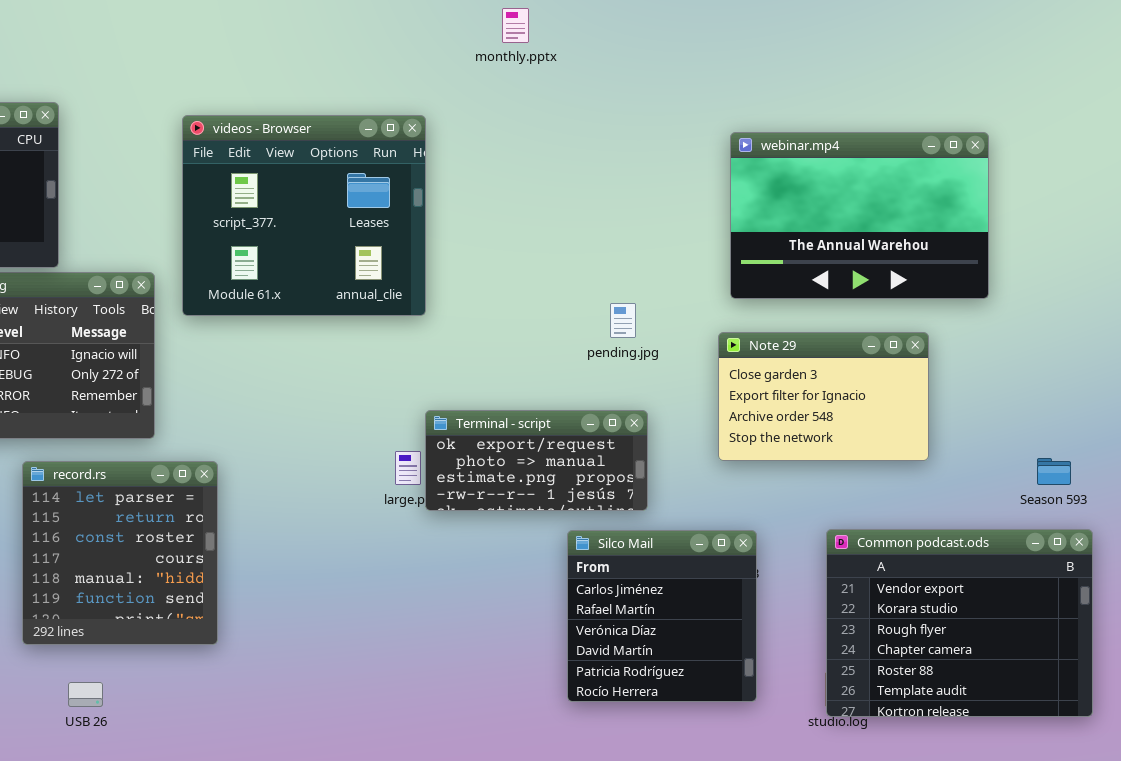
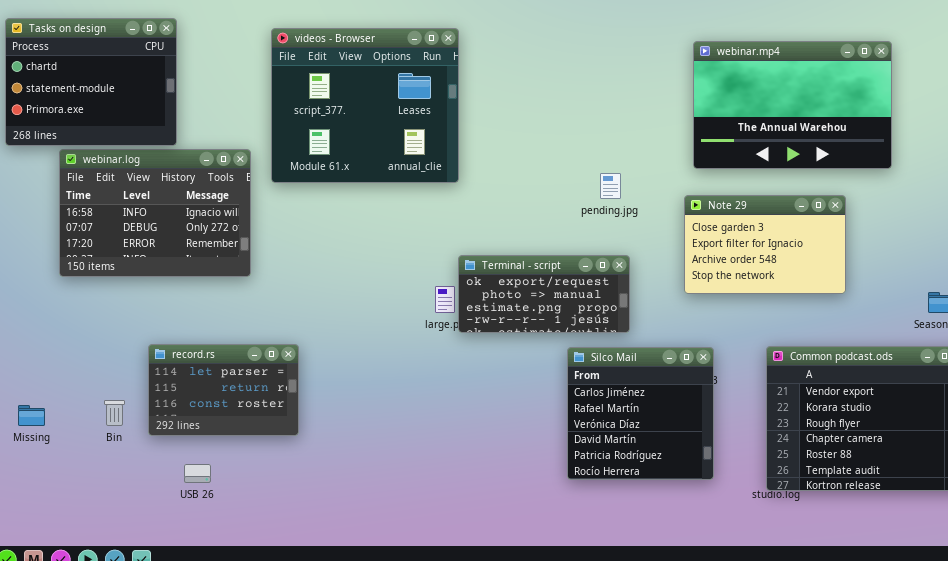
record.rs: [22,461,218,645] -> [148,344,299,436], resized

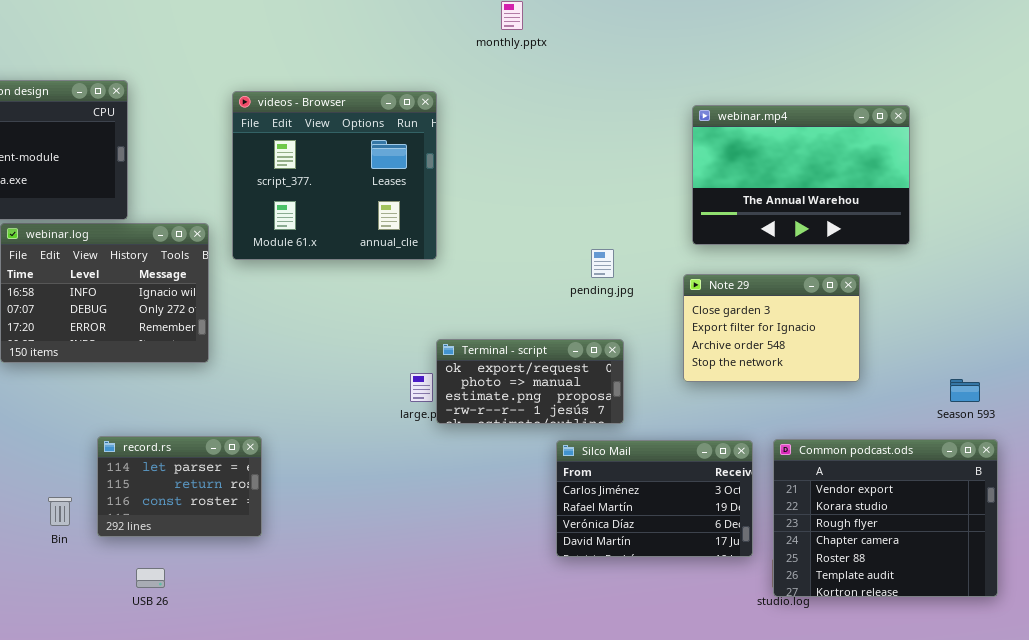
Silco Mail: [567,347,714,480] -> [556,440,753,557], resized

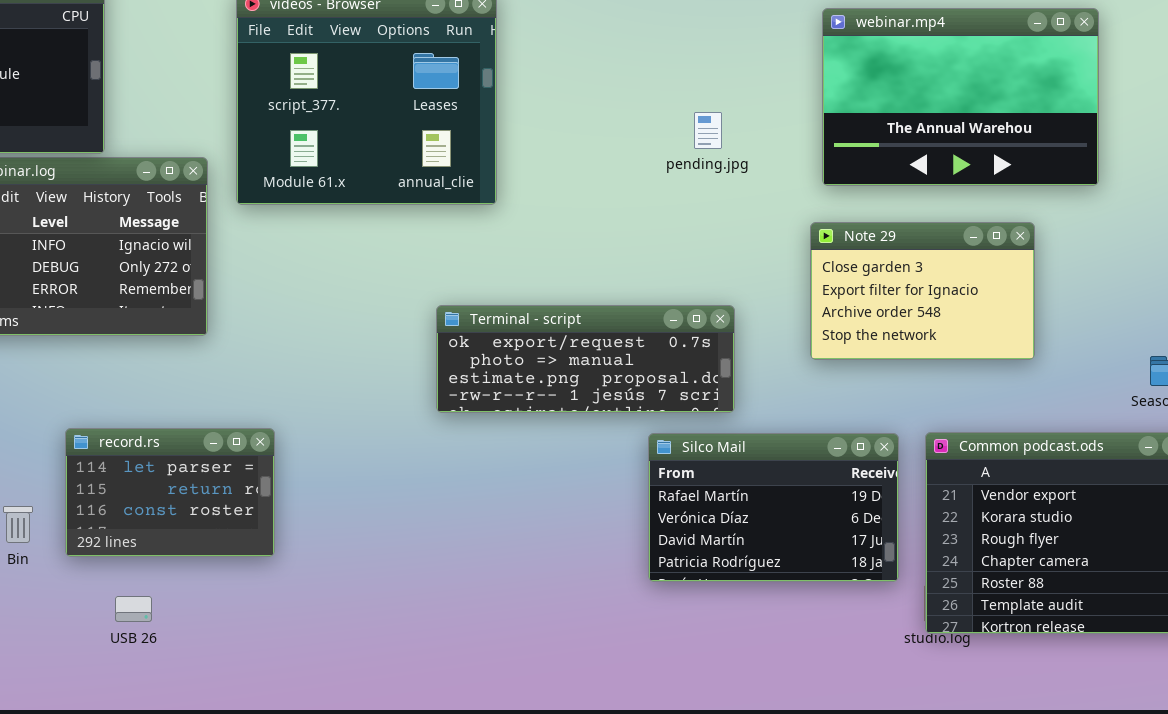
pending.jpg: [591,249,614,278] -> [694,112,722,149], moved
Terminal - script: [436,339,624,424] -> [436,305,735,413], resized
Silco Mail: [556,440,753,557] -> [648,433,899,582], scrolled down 1 row

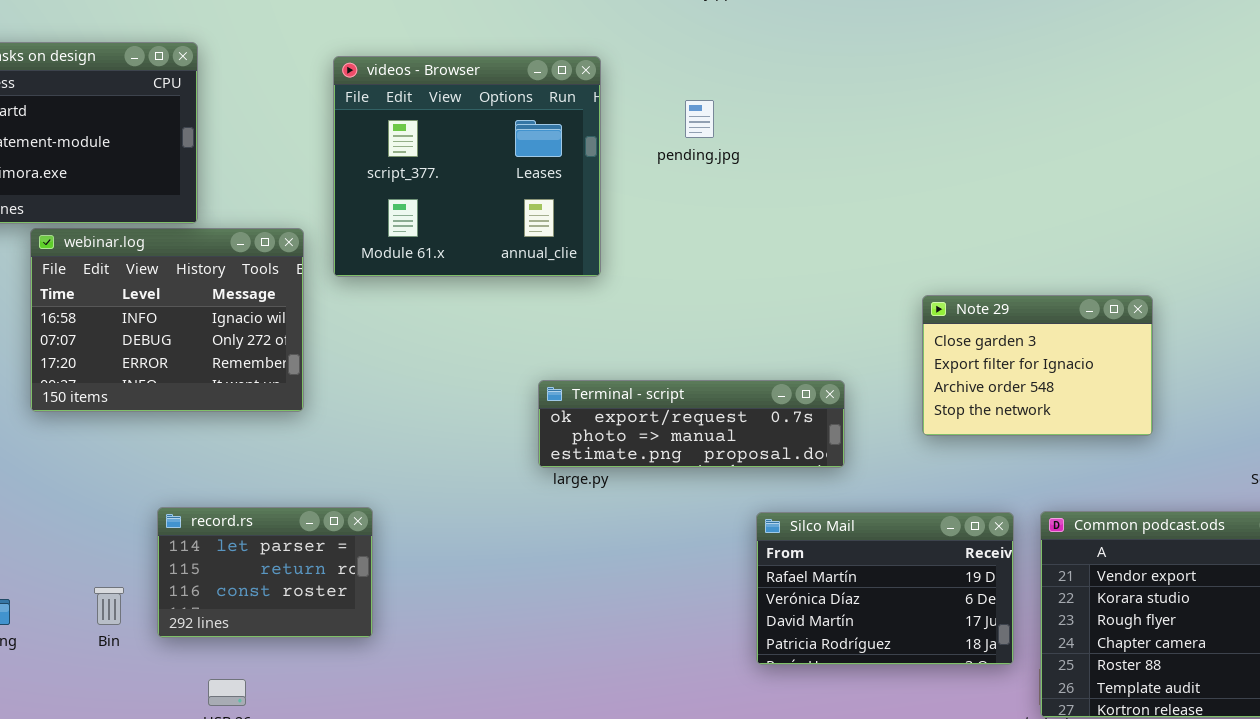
webinar.mp4: [822,8,1099,186] -> none, closed
pending.jpg: [694,112,722,149] -> [685,100,714,138], moved
Terminal - script: [436,305,735,413] -> [538,380,845,468], resized

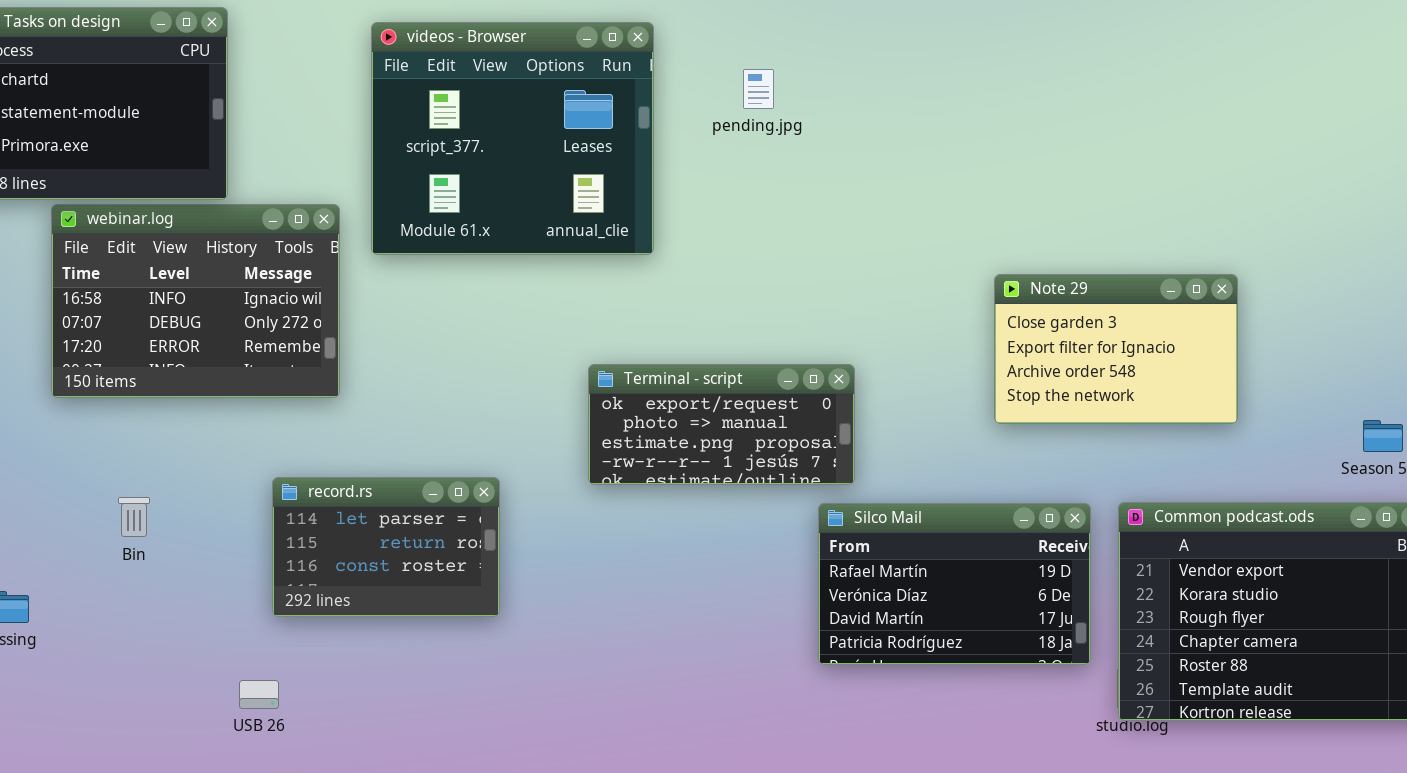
Terminal - script: [538,380,845,468] -> [588,364,855,485], resized
record.rs: [157,507,373,638] -> [272,477,500,617], moved
Bin: [94,587,124,625] -> [118,497,150,537], moved

